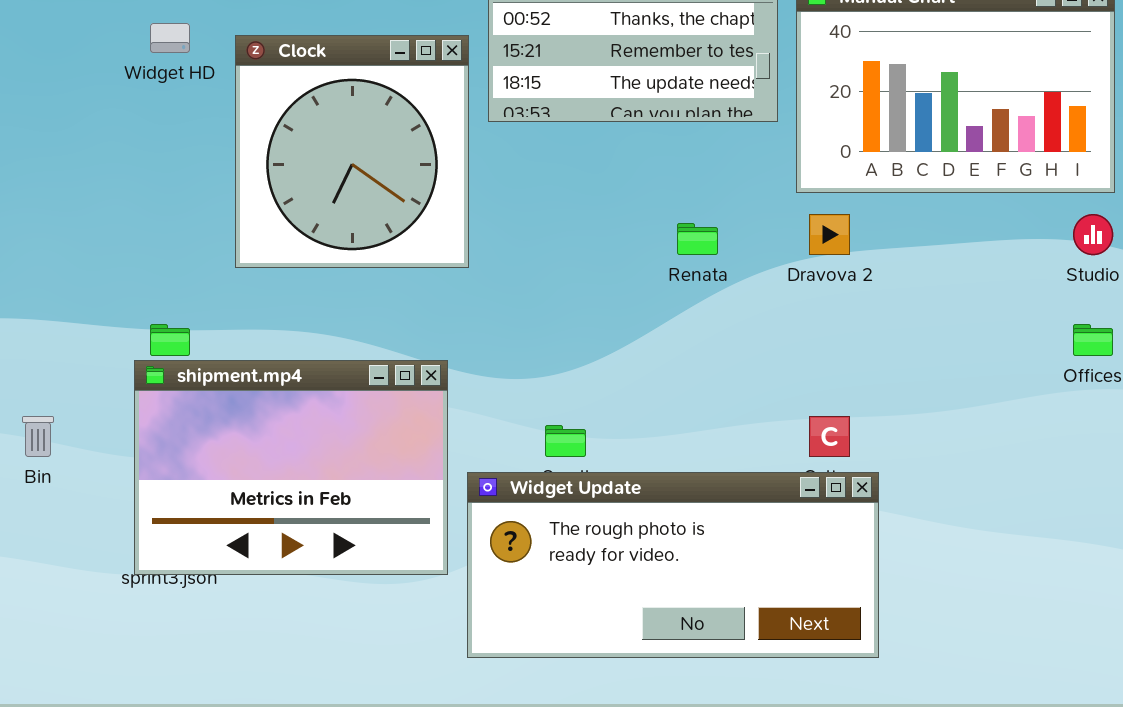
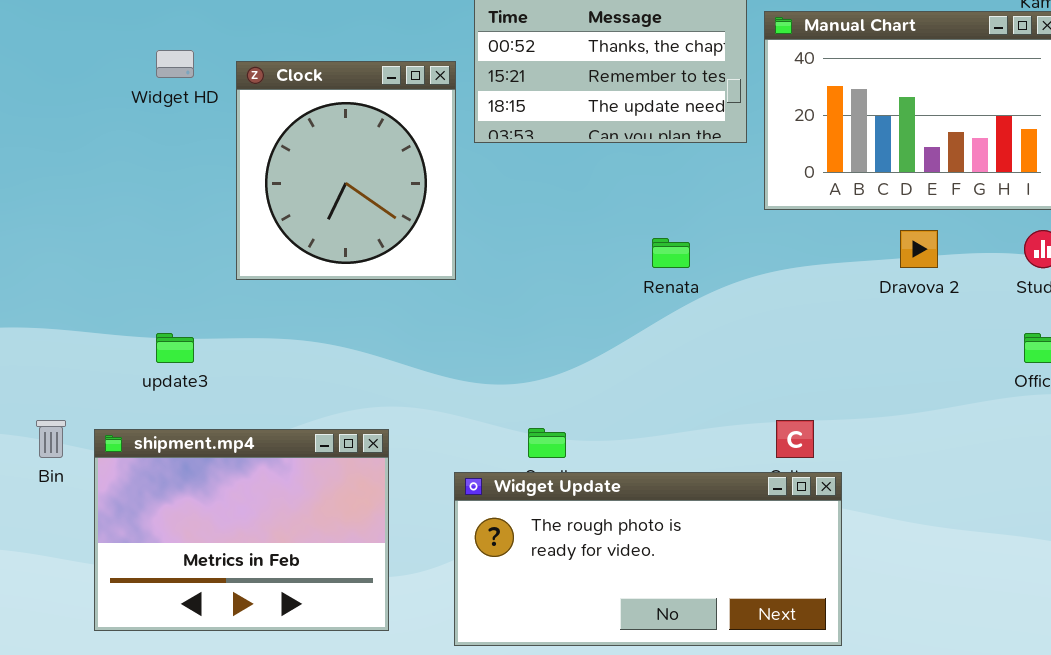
Dravova 2: [809,214,850,255] -> [900,230,938,268], moved
shipment.mp4: [134,360,448,575] -> [94,429,389,631], moved

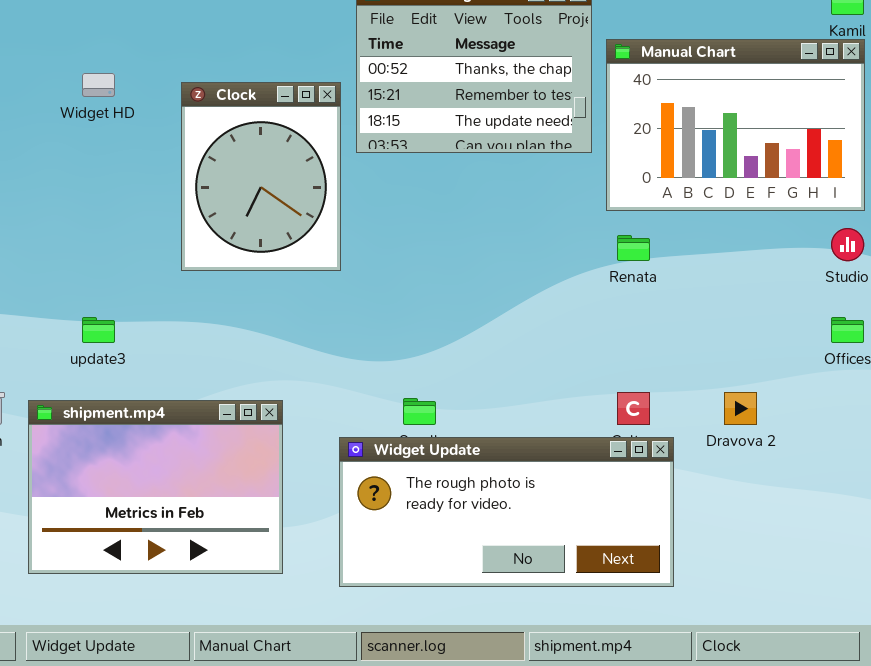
Clock: [236,61,456,280] -> [181,82,341,271], resized
Dravova 2: [900,230,938,268] -> [724,392,757,425], moved
Renata: [652,238,690,268] -> [617,235,650,261], moved

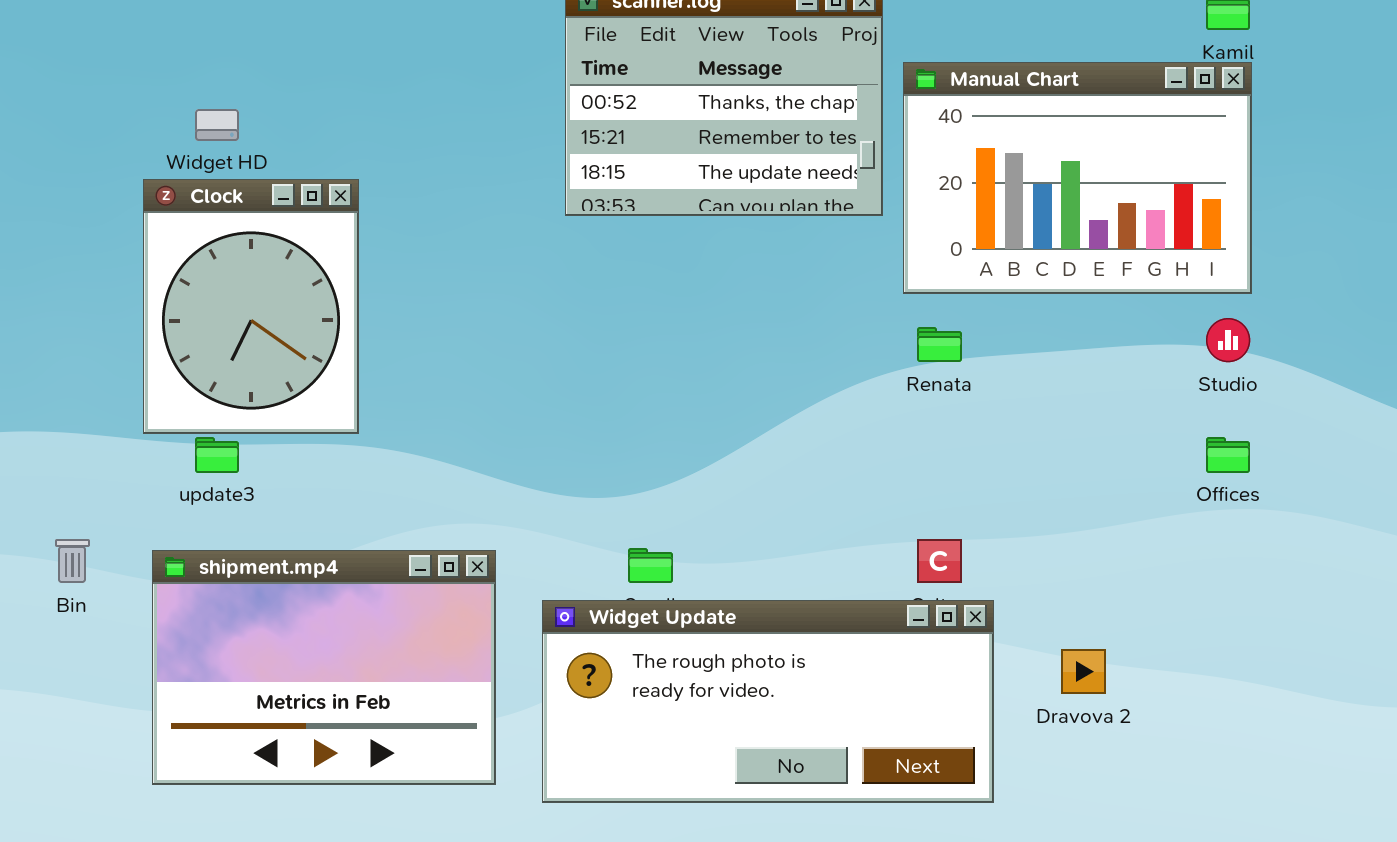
Clock: [181,82,341,271] -> [143,179,359,434], moved
Dravova 2: [724,392,757,425] -> [1061,649,1106,694], moved
shipment.mp4: [28,400,283,574] -> [152,550,496,785], moved

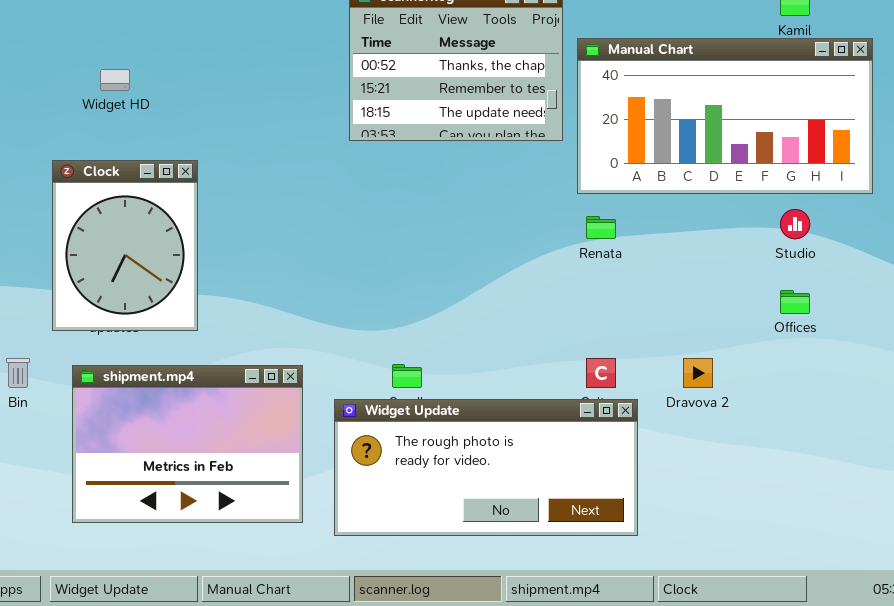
Manual Chart: [903,62,1252,294] -> [577,38,873,194], resized
Clock: [143,179,359,434] -> [52,160,198,331], moved
Dravova 2: [1061,649,1106,694] -> [683,358,713,388], moved

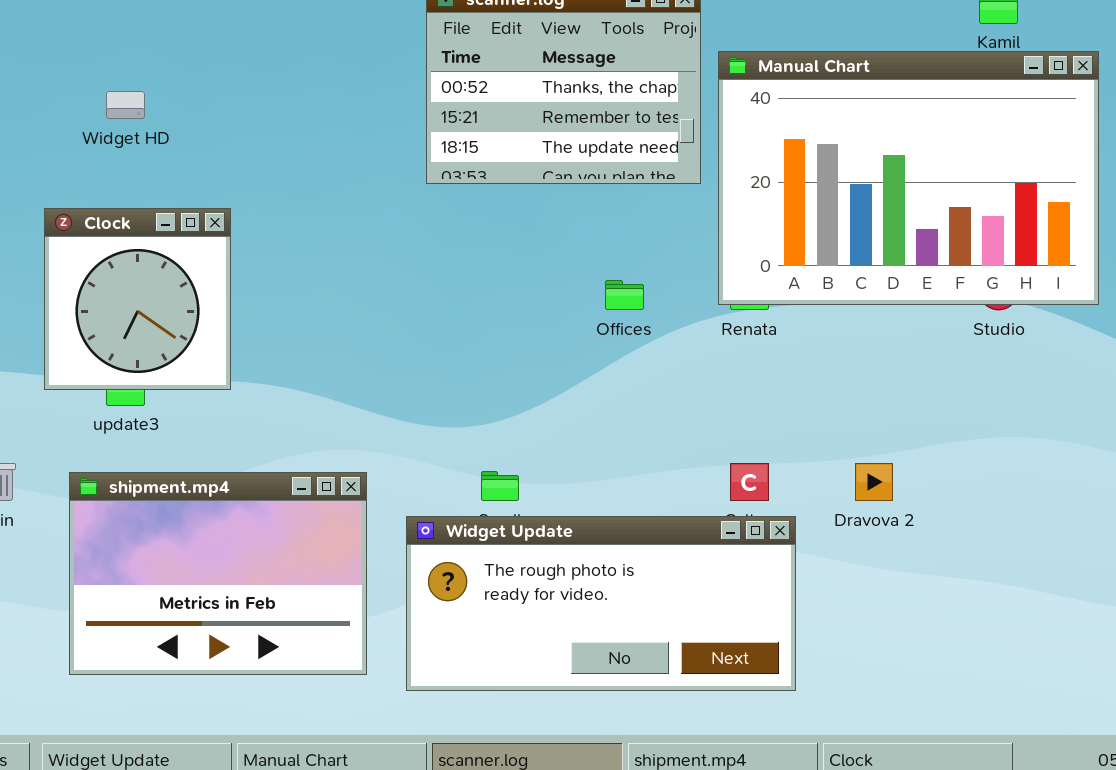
Manual Chart: [577,38,873,194] -> [718,51,1099,305], resized
Clock: [52,160,198,331] -> [44,208,231,390], resized
Offices: [780,290,810,314] -> [605,280,644,310], moved

